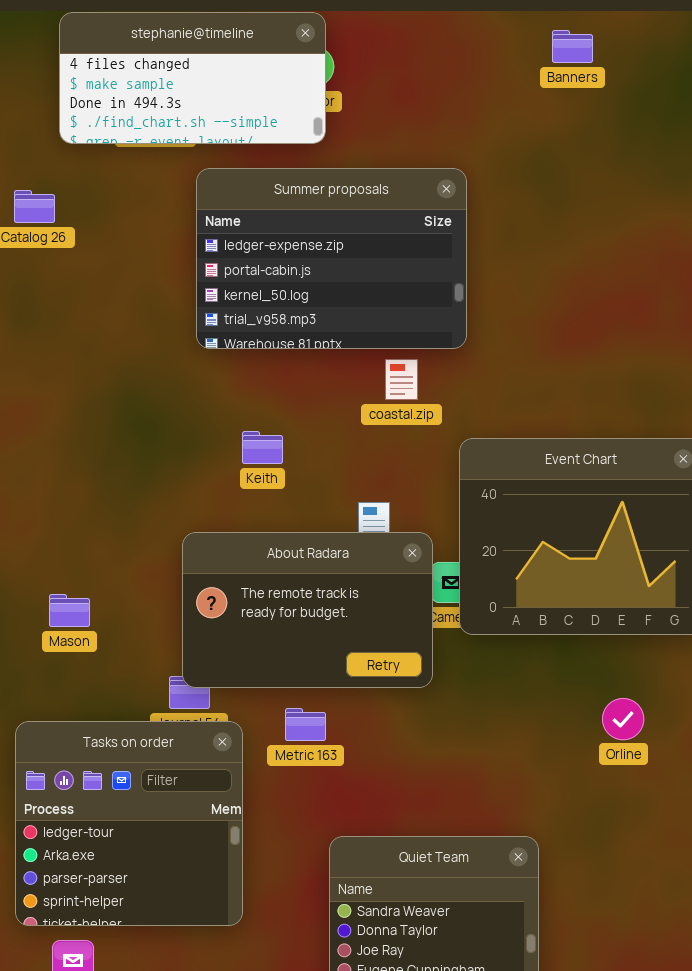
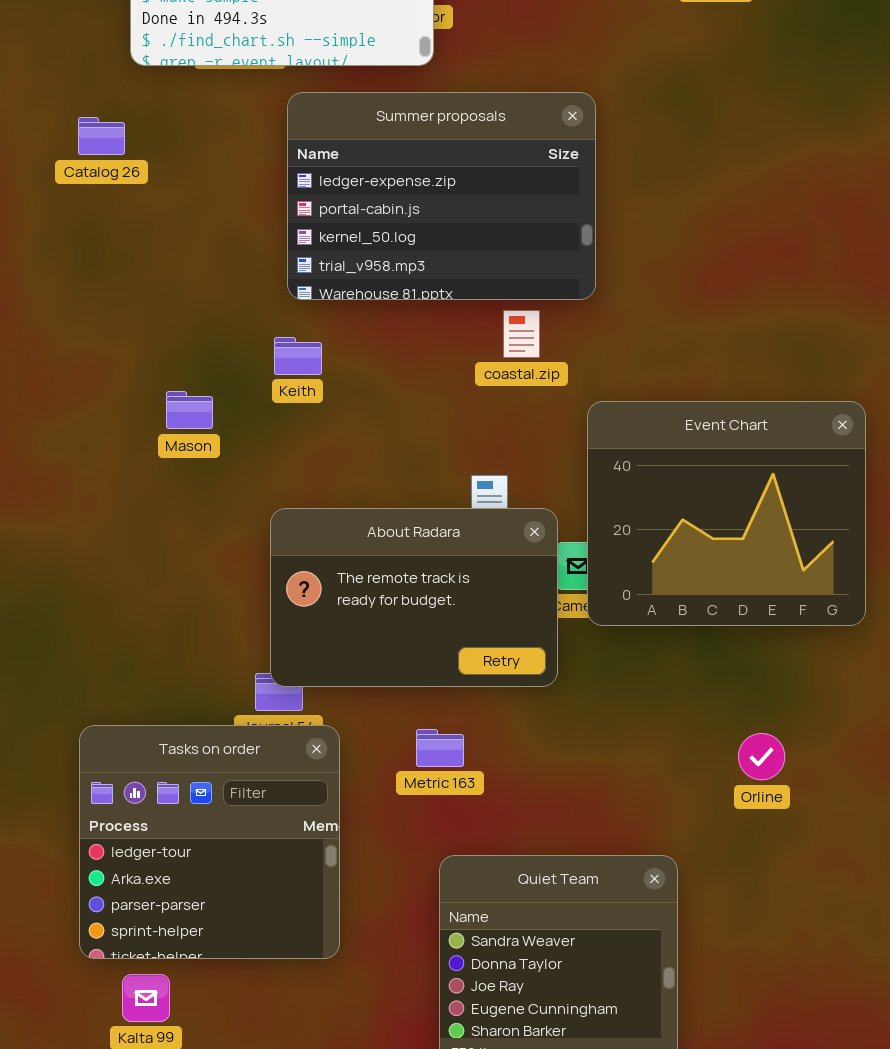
Keith: [242,431,283,464] -> [274,337,322,375], moved
Mason: [49,594,90,627] -> [166,391,213,429], moved
Orline: [602,698,644,740] -> [738,733,785,780], moved
Metric 163: [285,708,326,741] -> [416,729,464,767], moved

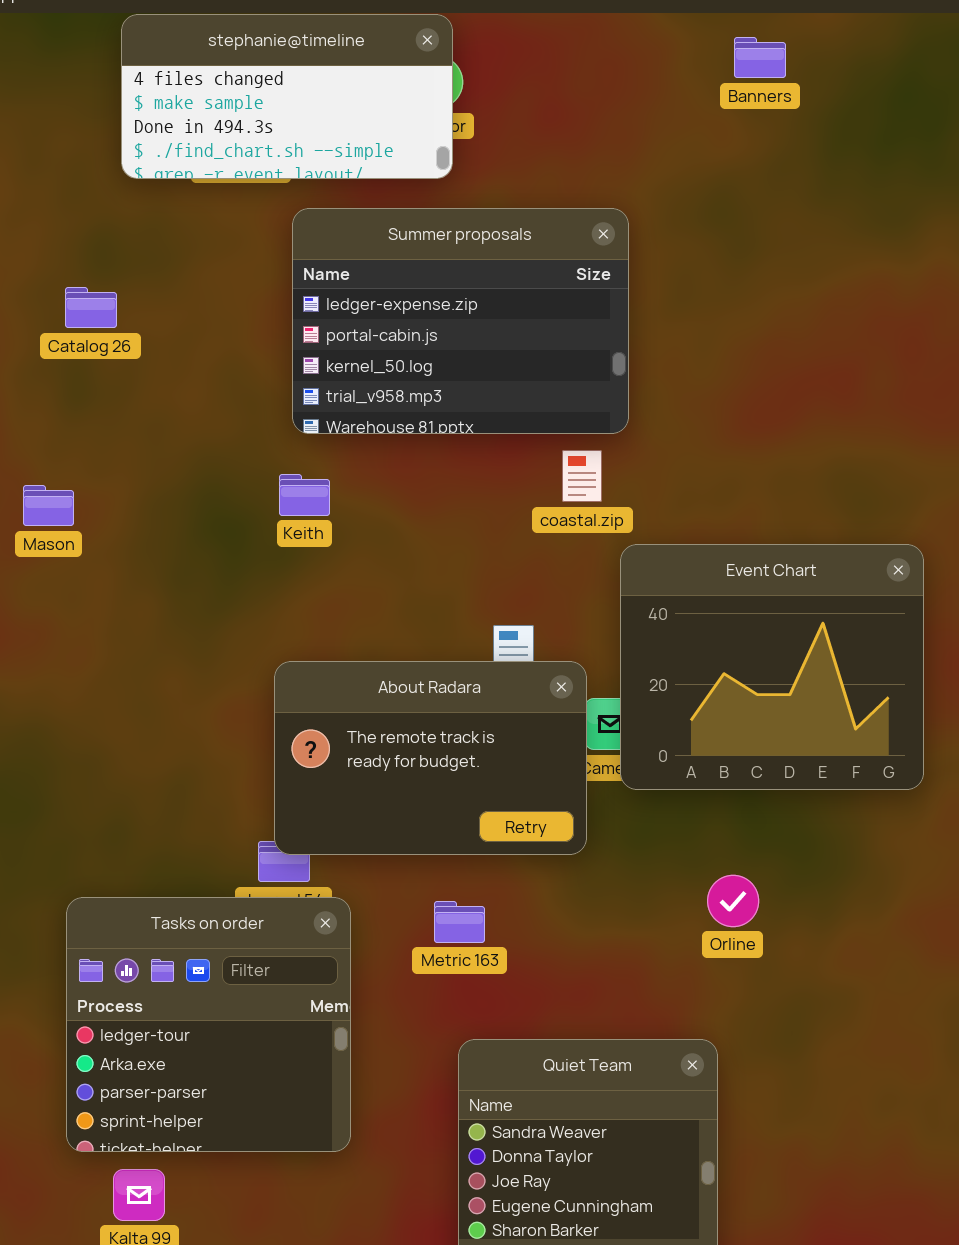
Catalog 26: [78,117,125,155] -> [65,287,117,328], moved
coastal.zip: [503,310,540,358] -> [562,450,602,502], moved
Mason: [166,391,213,429] -> [23,485,74,526], moved
Orline: [738,733,785,780] -> [707,875,759,927], moved

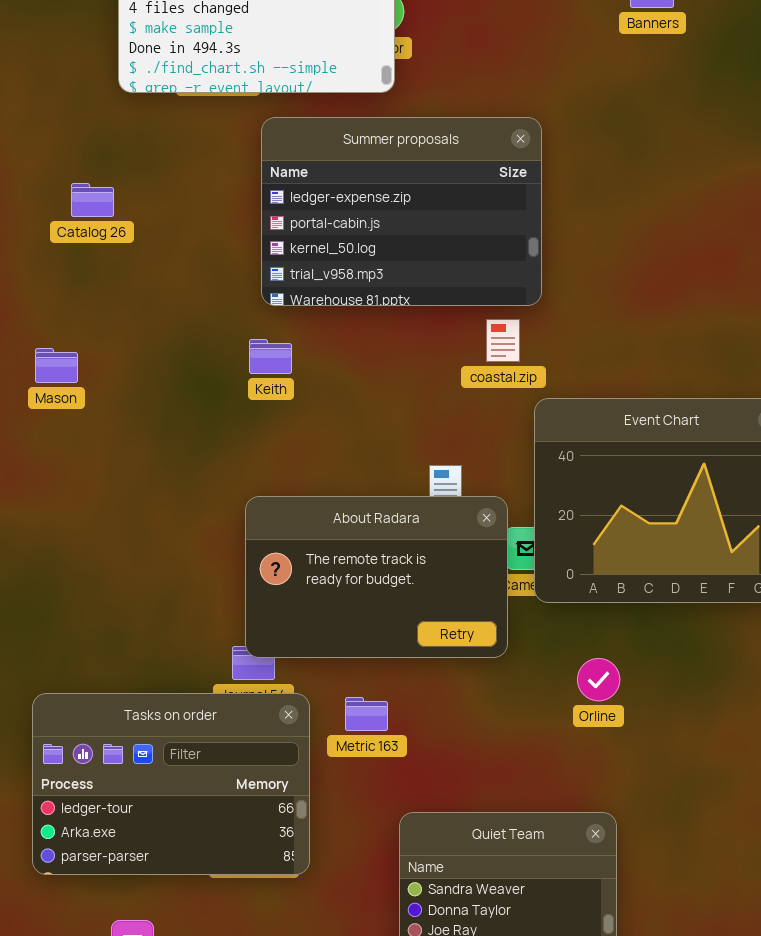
Orline: [707,875,759,927] -> [577,658,620,701], moved
Tasks on order: [66,897,351,1152] -> [32,693,310,875], resized
Metric 163: [434,901,485,943] -> [345,697,388,731], moved

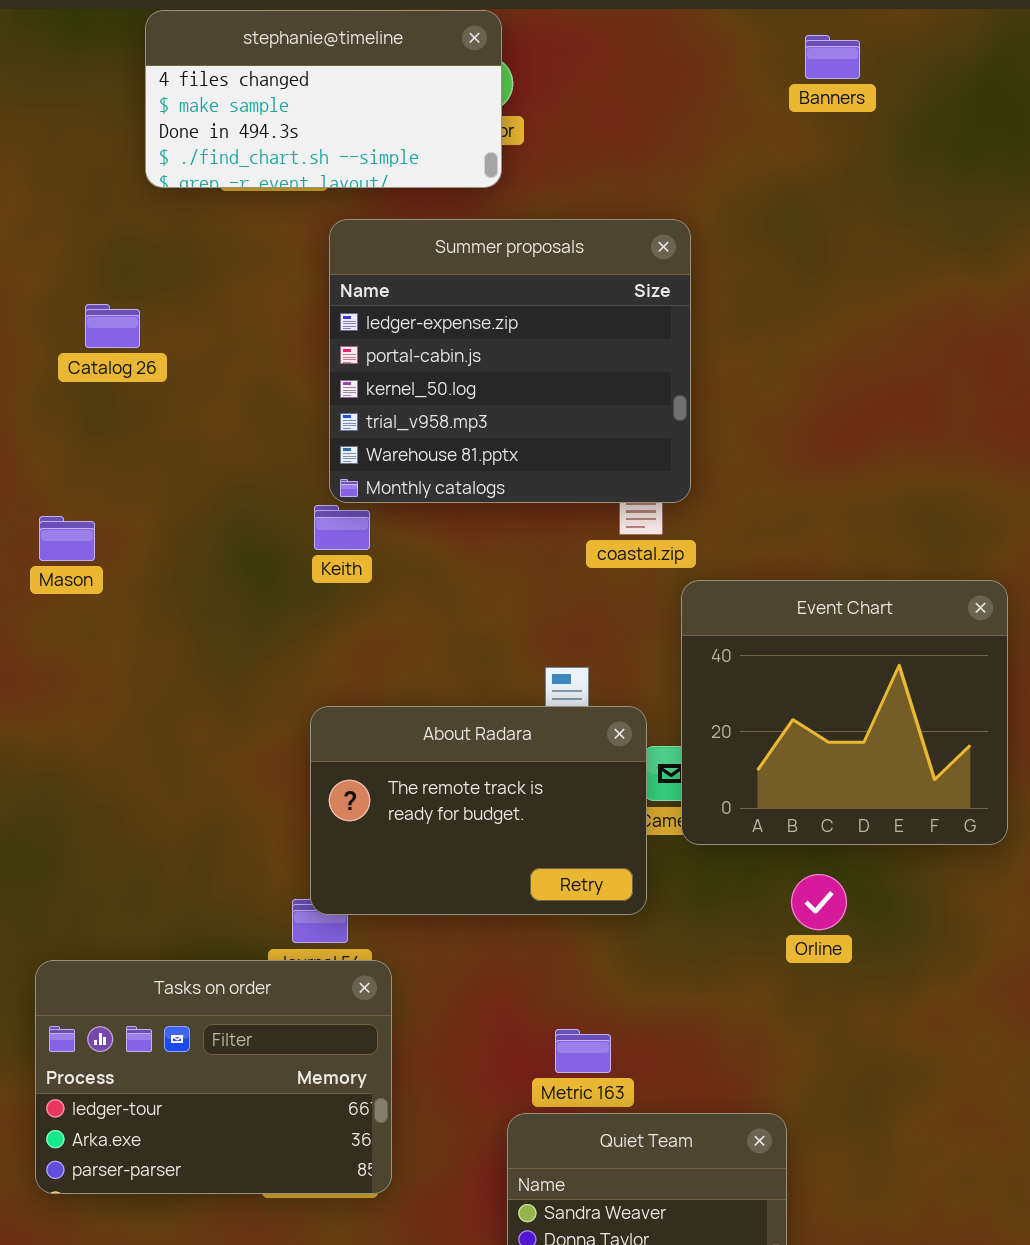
Summer proposals: [261,117,542,306] -> [329,219,691,503], resized
Orline: [577,658,620,701] -> [791,874,847,930], moved
Metric 163: [345,697,388,731] -> [555,1029,611,1073], moved

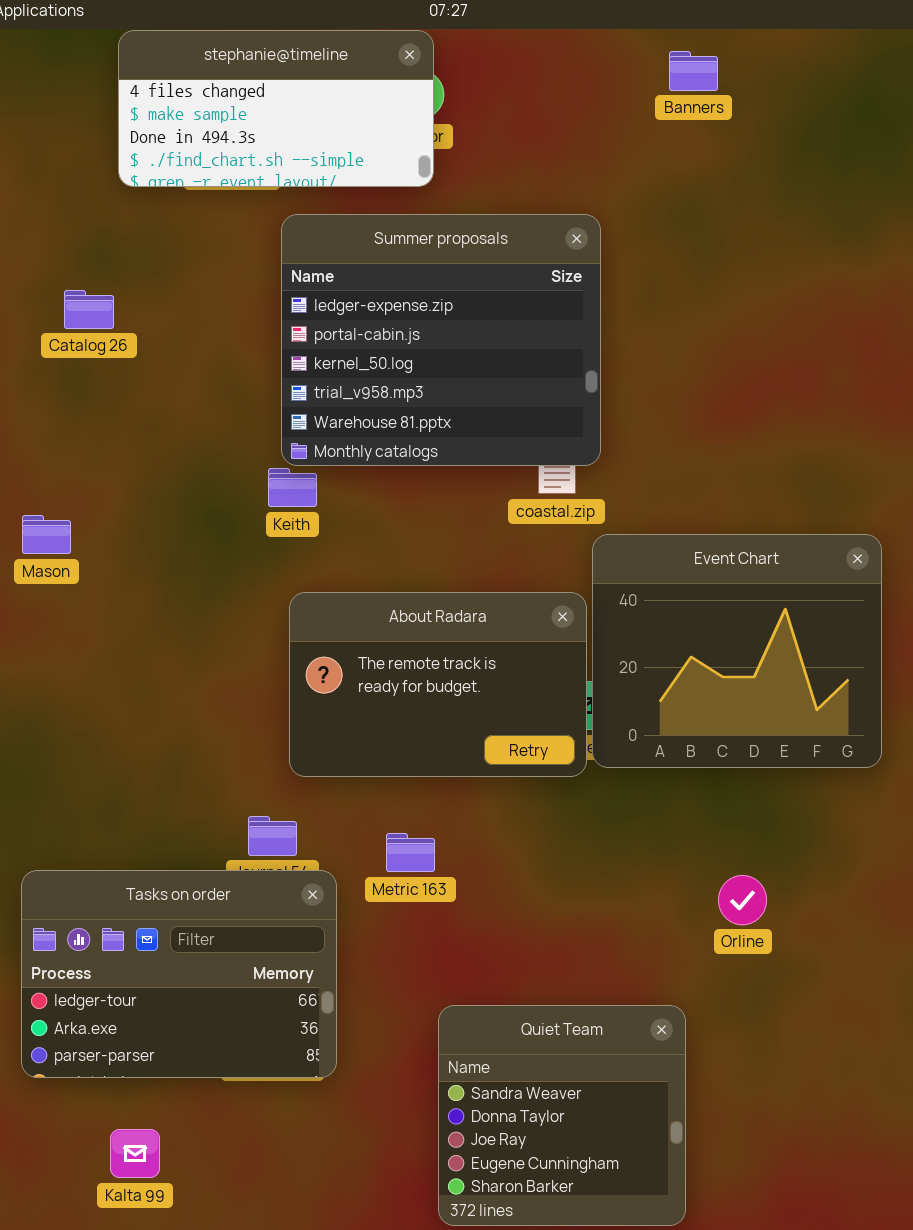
Banners: [805,35,860,79] -> [669,51,718,91], moved
Mason: [39,516,95,561] -> [22,515,71,554], moved
About Radara: [310,706,647,915] -> [289,592,587,777], moved
Orline: [791,874,847,930] -> [718,875,767,925], moved
Metric 163: [555,1029,611,1073] -> [386,833,435,872], moved

